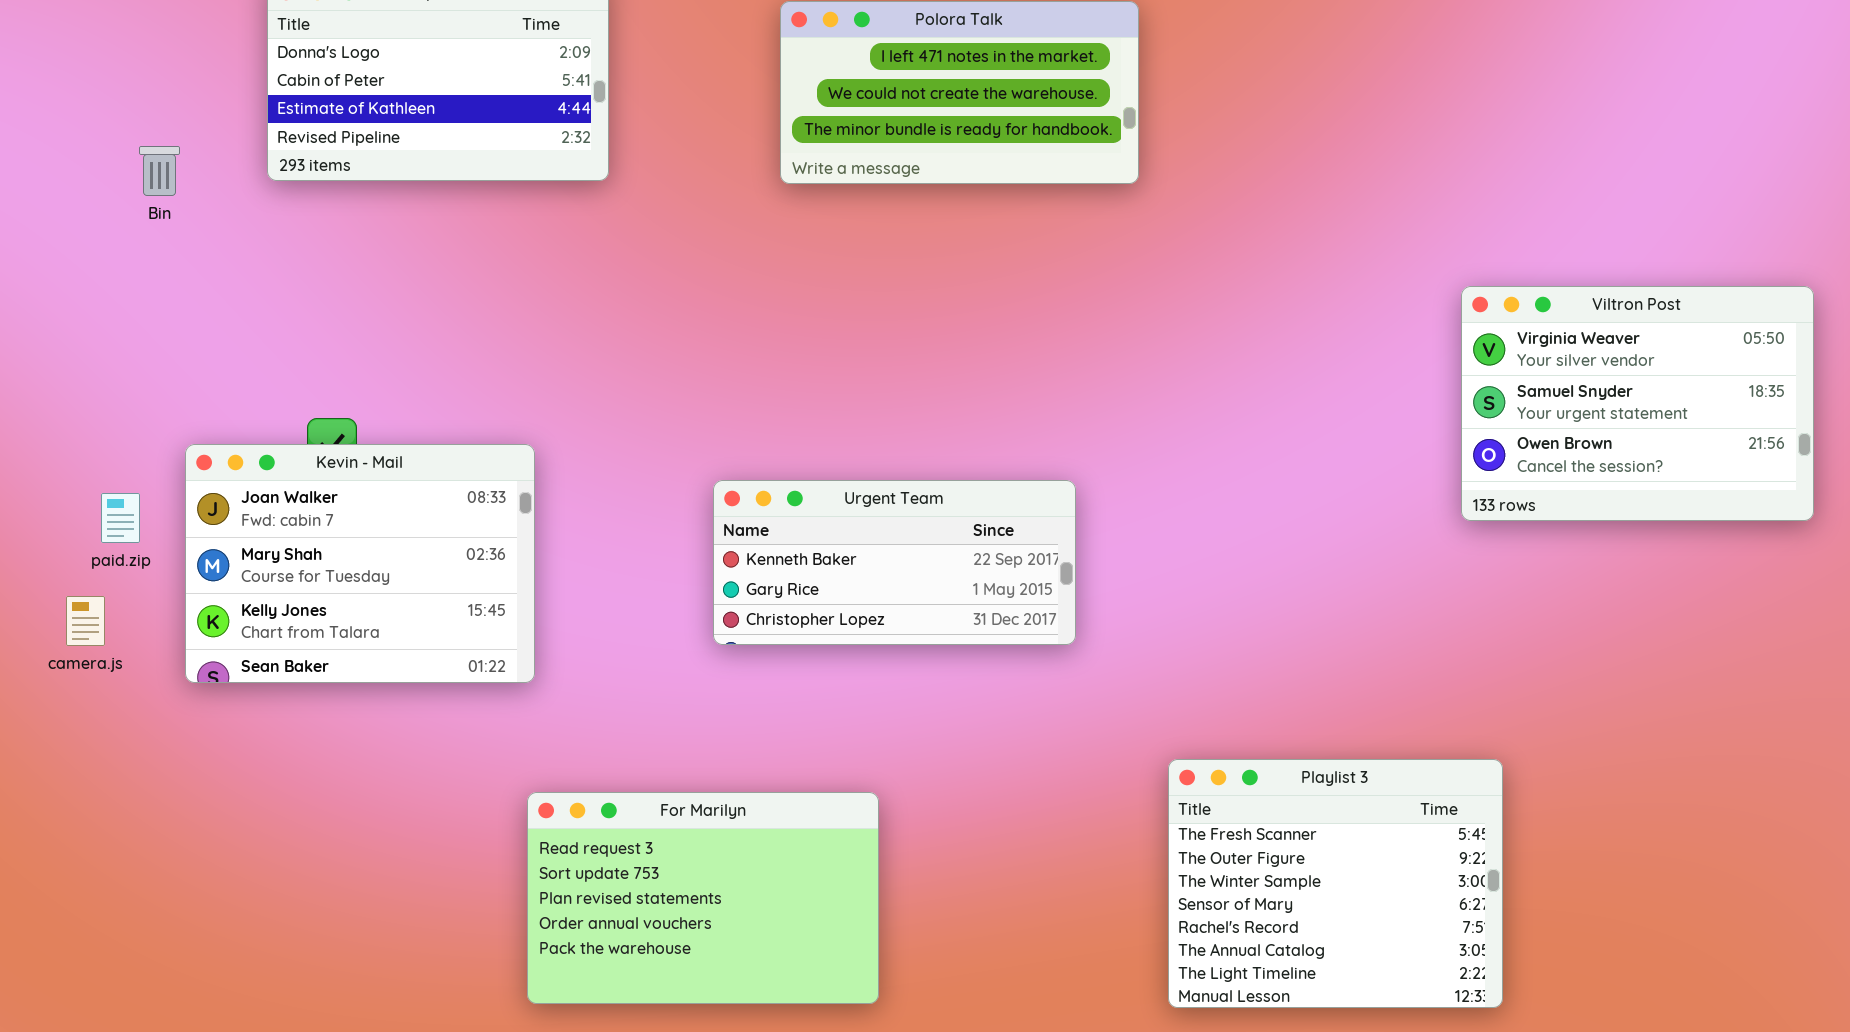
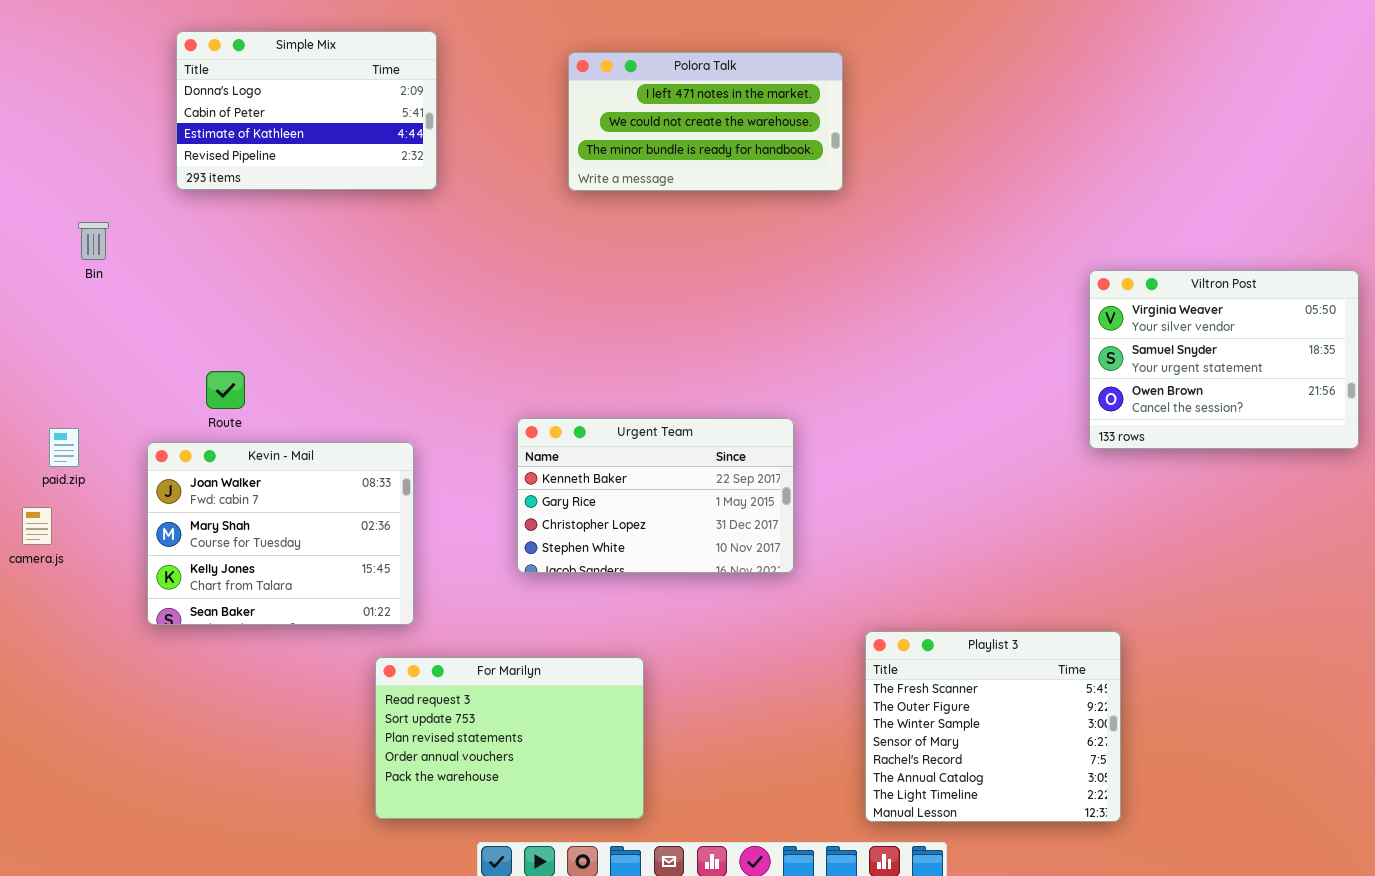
Bin: [139,146,180,196] -> [78,222,109,260], moved
Kevin - Mail: [185,444,535,683] -> [147,442,414,625], moved
Urgent Team: [713,480,1076,645] -> [517,418,794,573], resized

